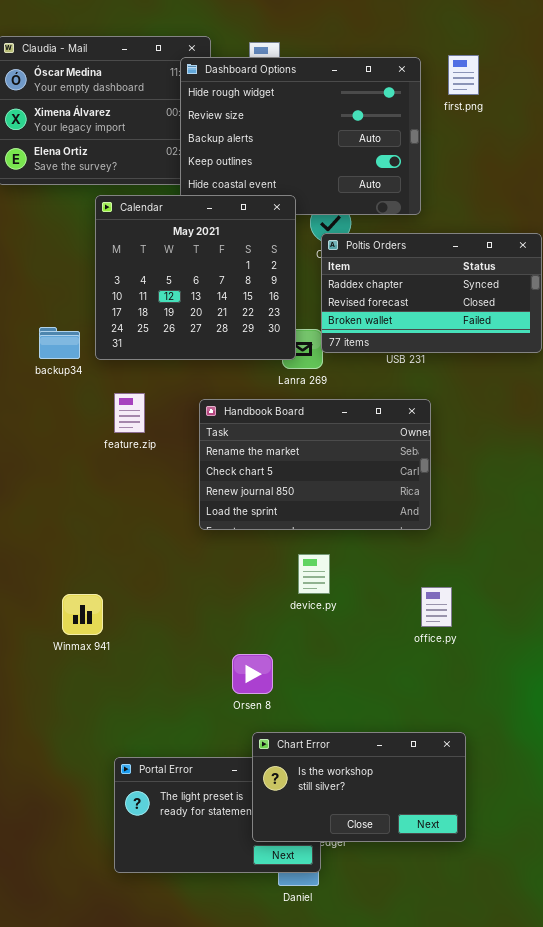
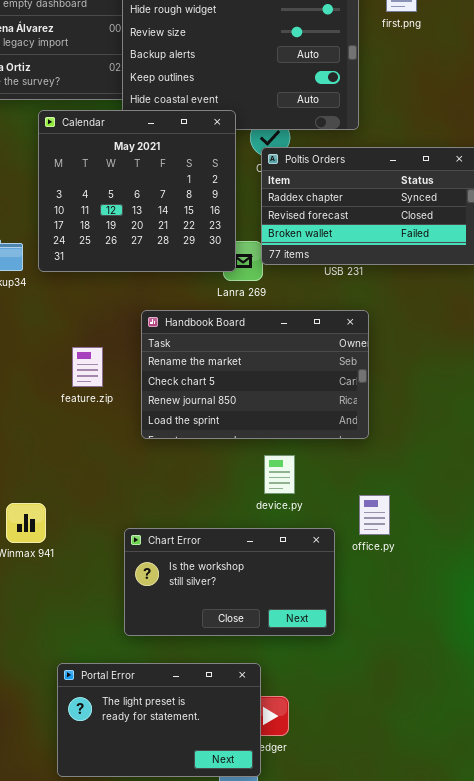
feature.zip: [114,393,145,433] -> [72,347,103,387], moved
device.py: [298,554,330,594] -> [264,455,295,494], moved
Chart Error: [252,732,466,842] -> [124,528,335,636], moved

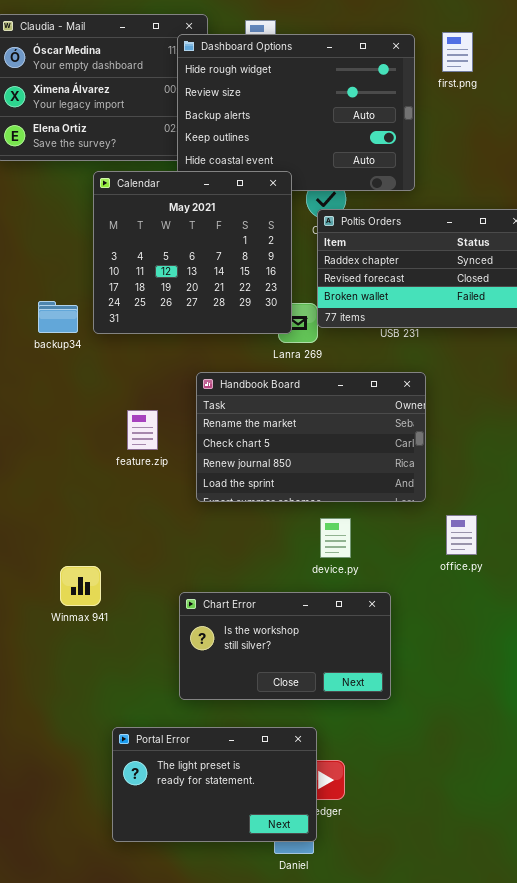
office.py: [359,495,390,535] -> [446,515,477,555], moved

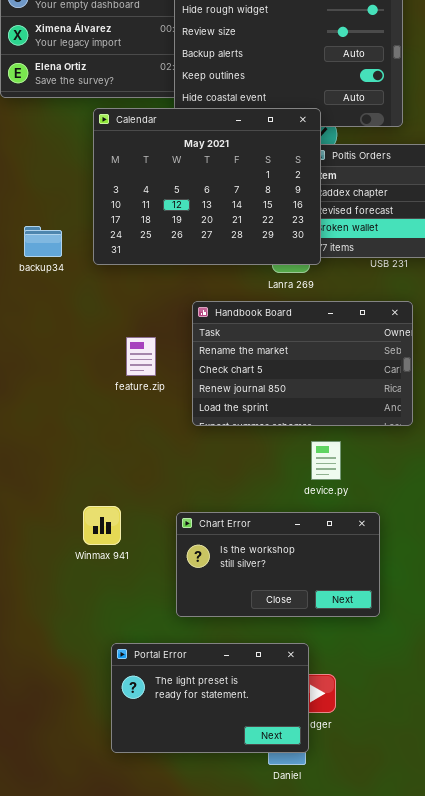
Calendar: [93,171,292,334] -> [93,108,321,265], resized
backup34: [38,301,78,333] -> [24,226,62,257], moved
Winmax 941: [60,566,101,606] -> [83,506,121,545], moved

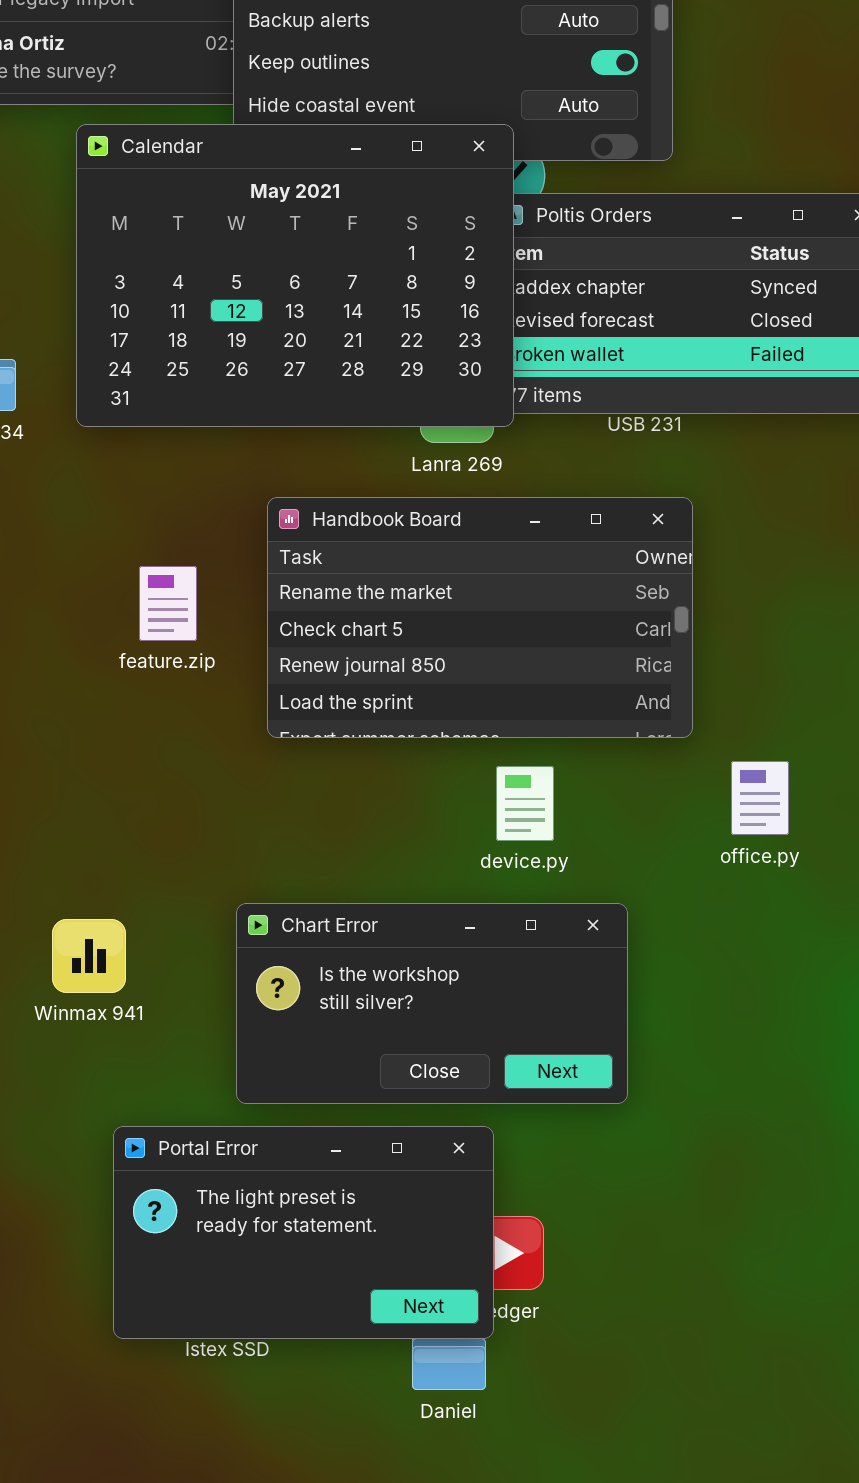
Winmax 941: [83,506,121,545] -> [52,919,126,993], moved
Portal Error: [111,643,309,753] -> [113,1126,494,1339], moved

